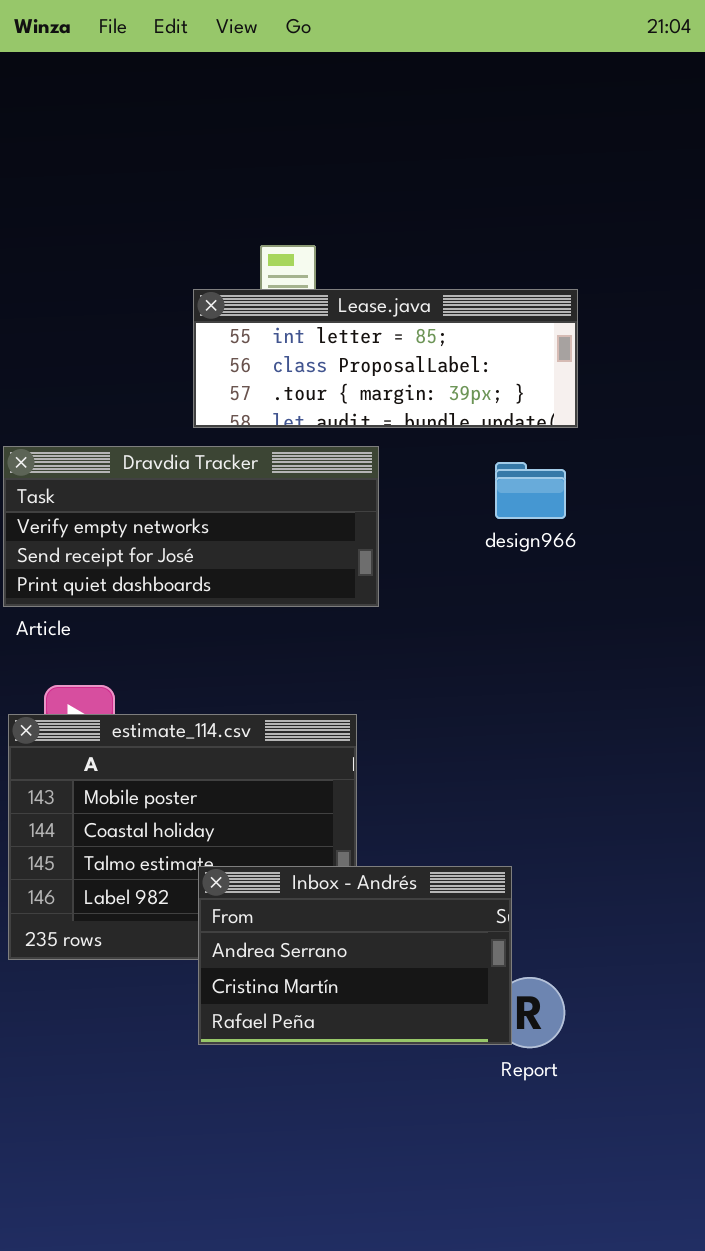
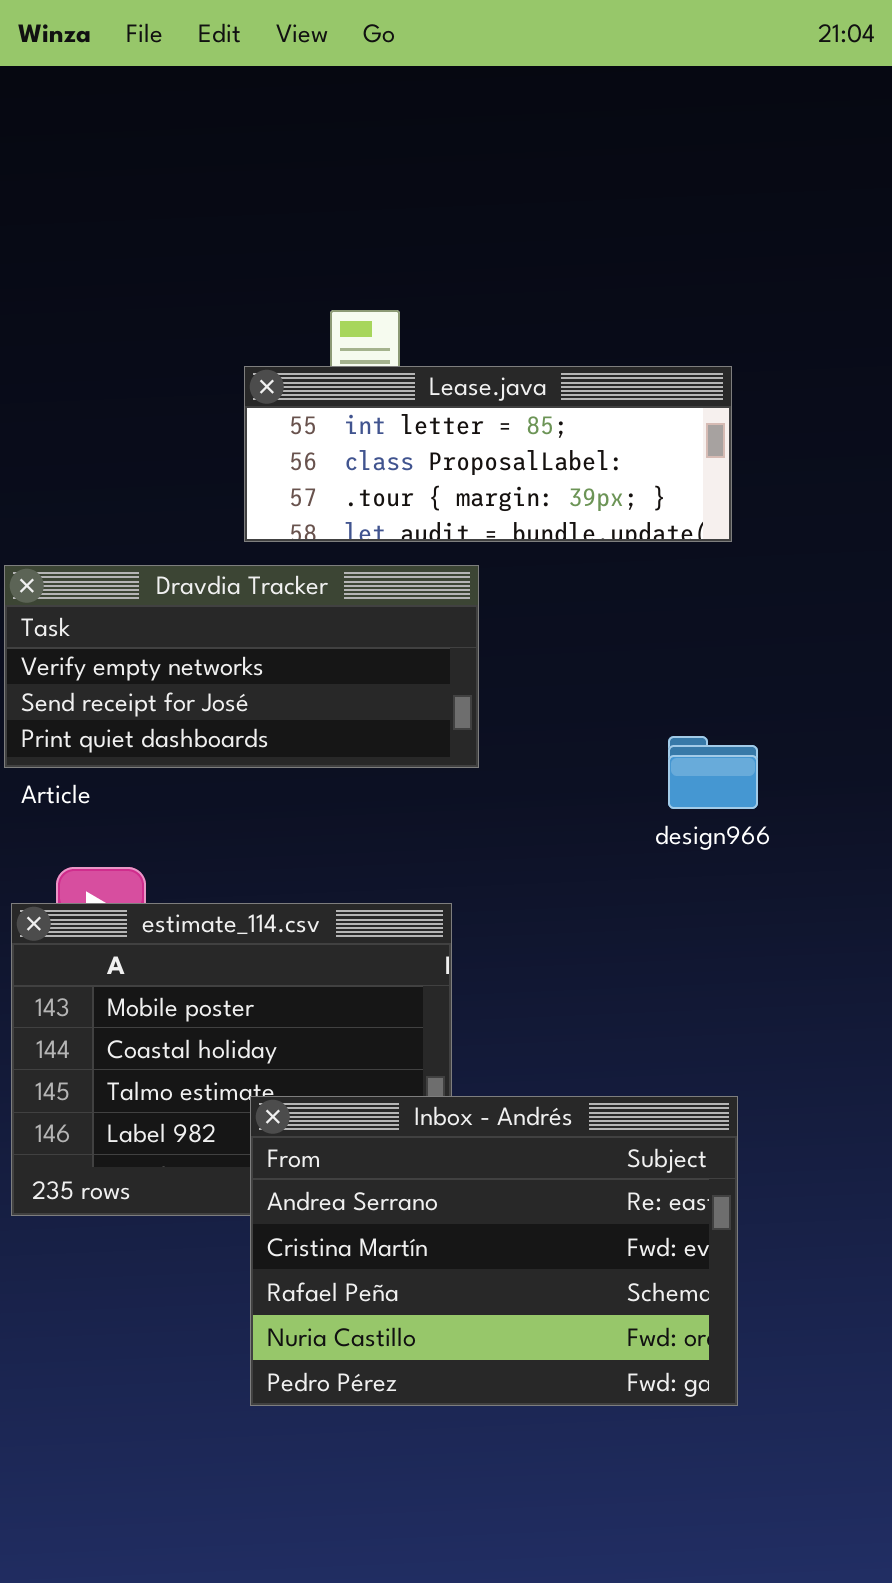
design966: [495,462,566,519] -> [668,736,758,809], moved
Inbox - Andrés: [198,866,512,1045] -> [250,1096,738,1406], resized

